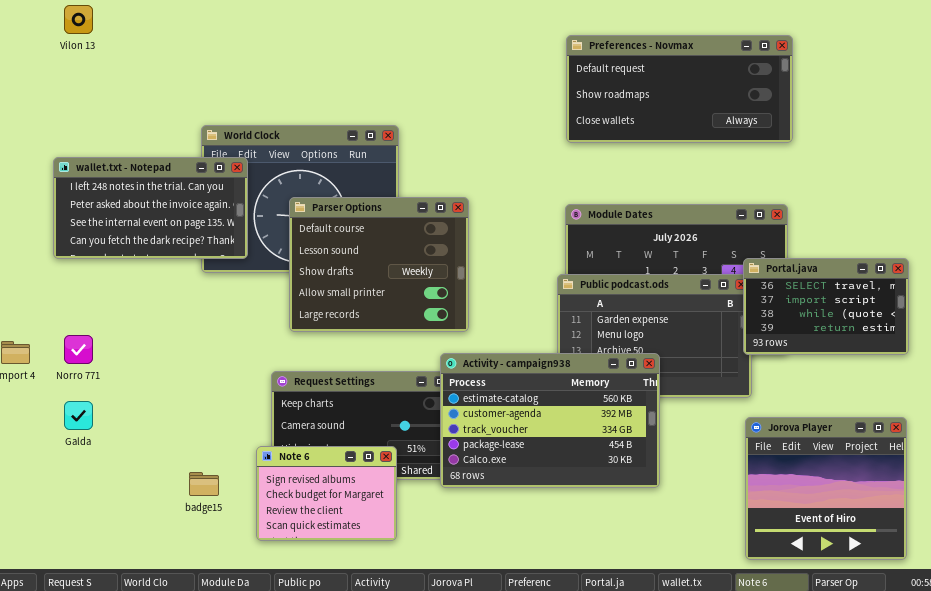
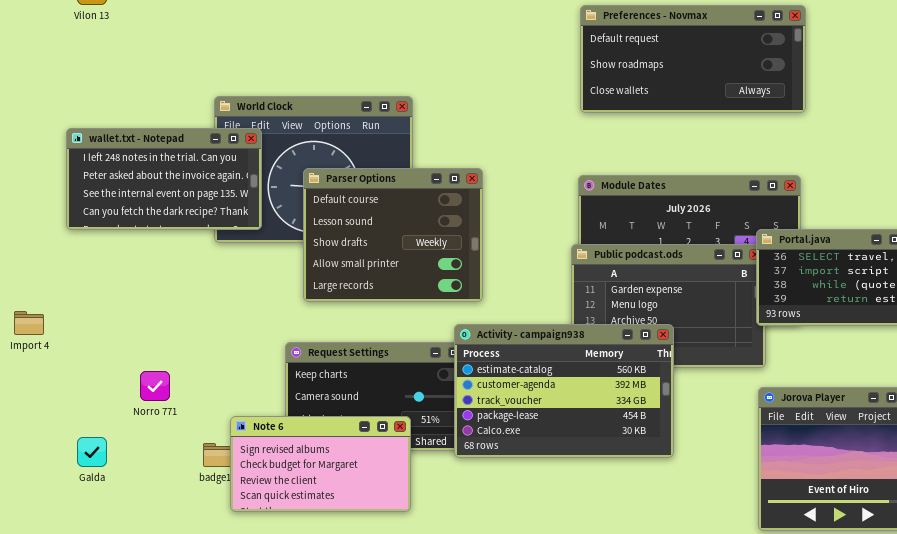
Norro 771: [64,335,93,364] -> [140,371,170,401], moved
Galda: [64,401,93,430] -> [77,437,107,467], moved
Note 6: [256,446,397,541] -> [230,416,411,512], resized

